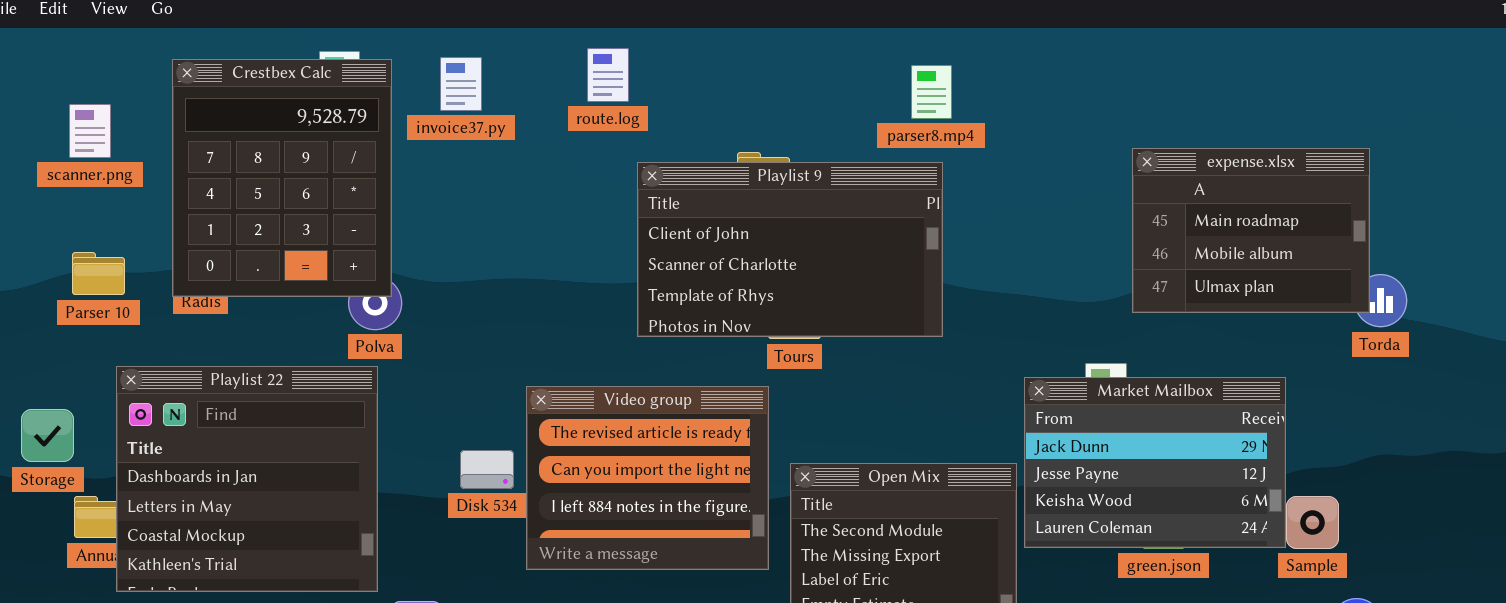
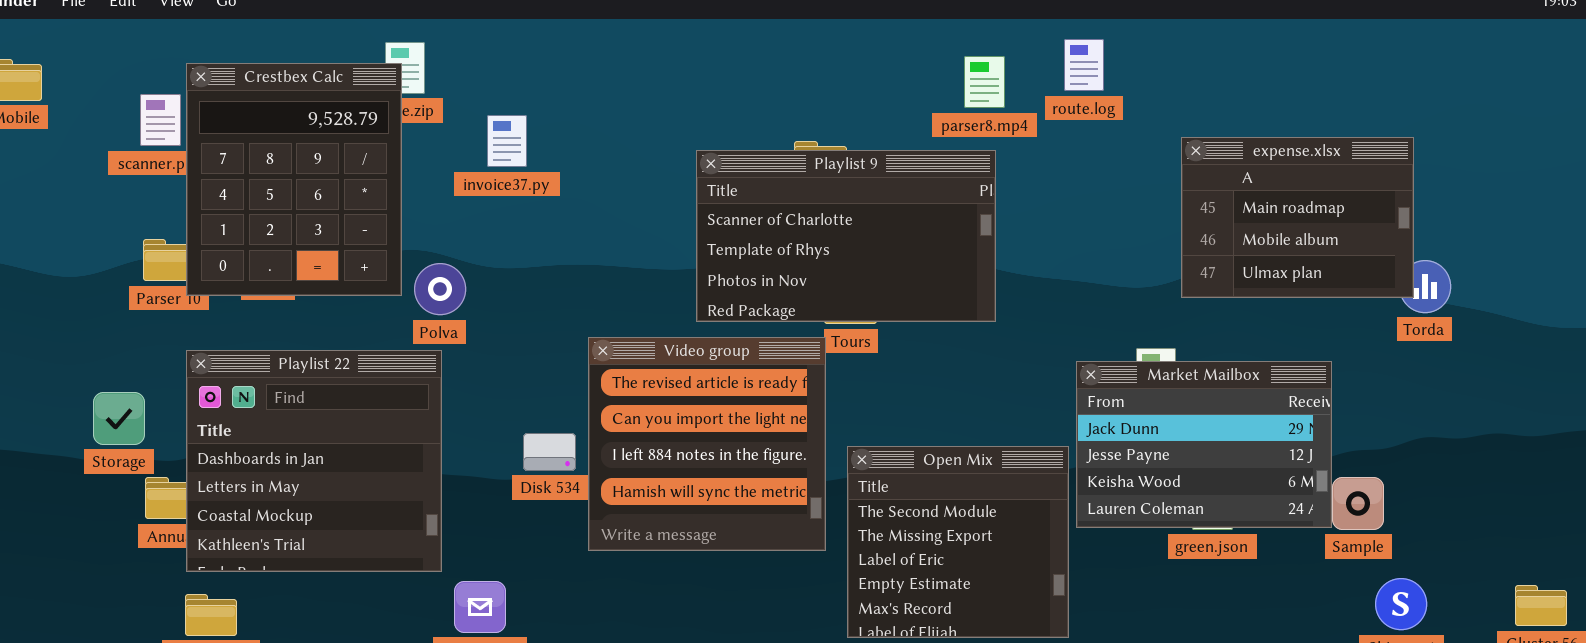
route.log: [587,48,629,102] -> [1064,39,1104,91], moved
invoice37.py: [440,57,482,111] -> [487,115,527,167], moved
Crestbex Calc: [172,59,392,297] -> [186,63,402,296], moved
Playlist 9: [637,162,943,337] -> [696,150,996,322], scrolled down 1 row
Video group: [526,386,769,570] -> [588,337,826,551], resized

